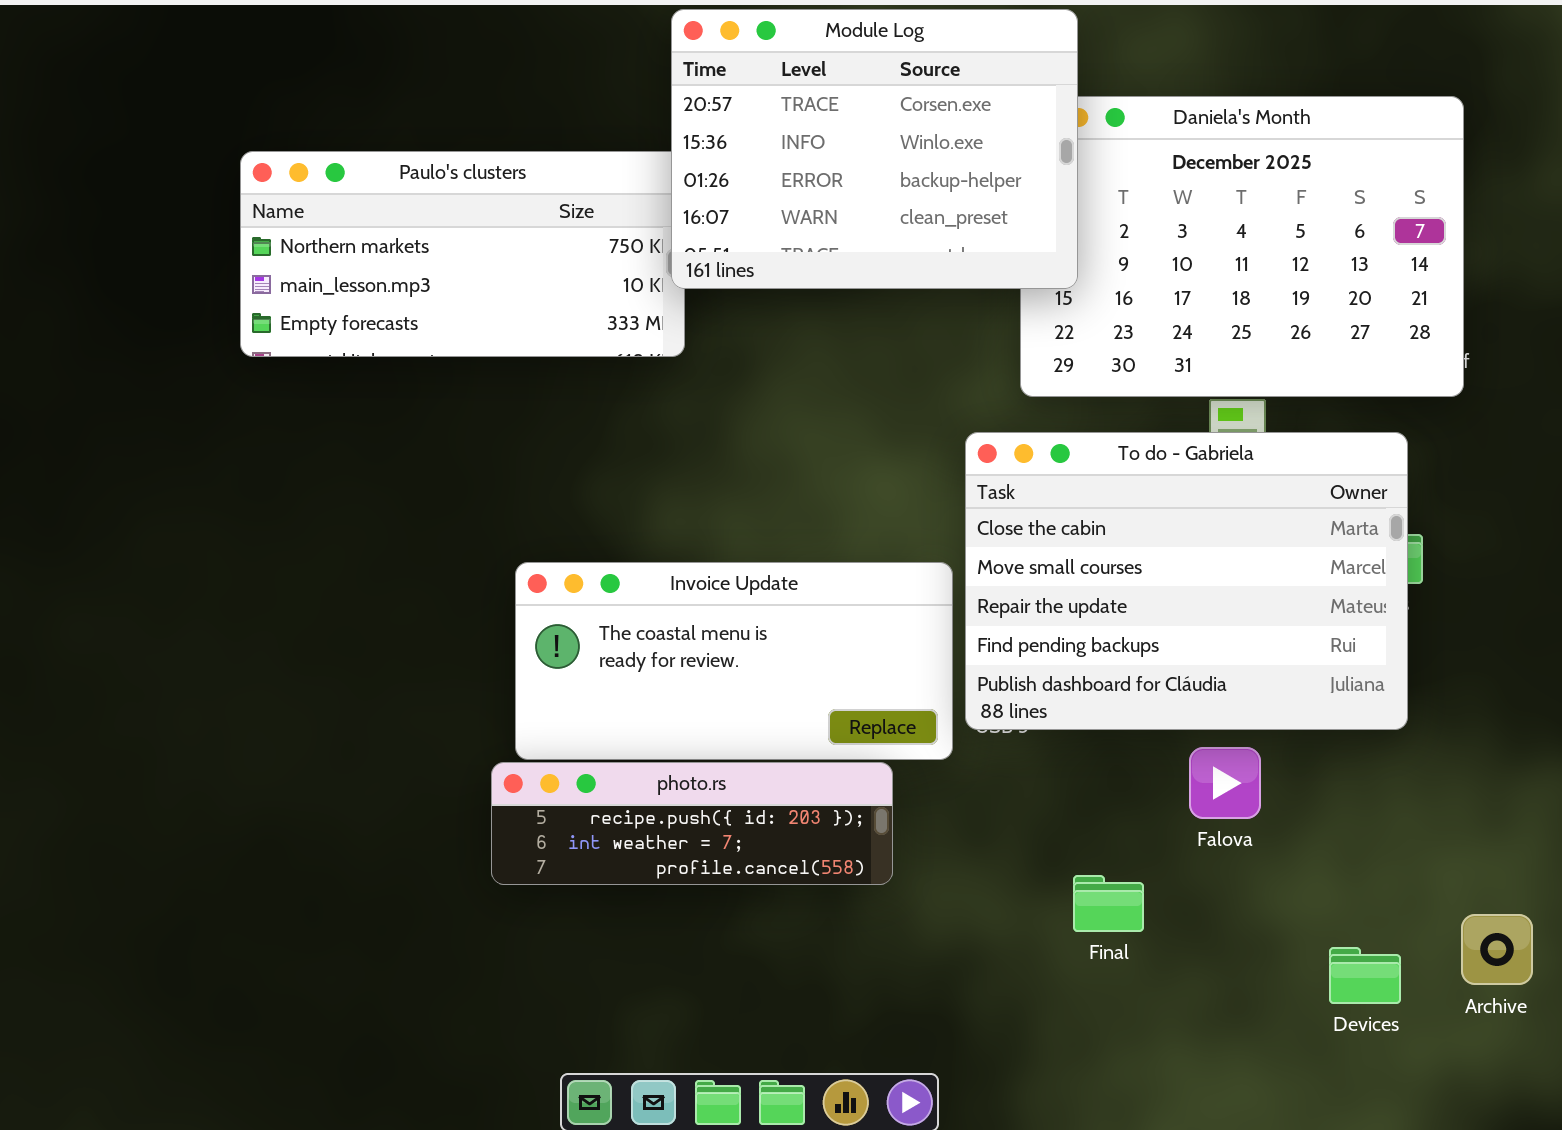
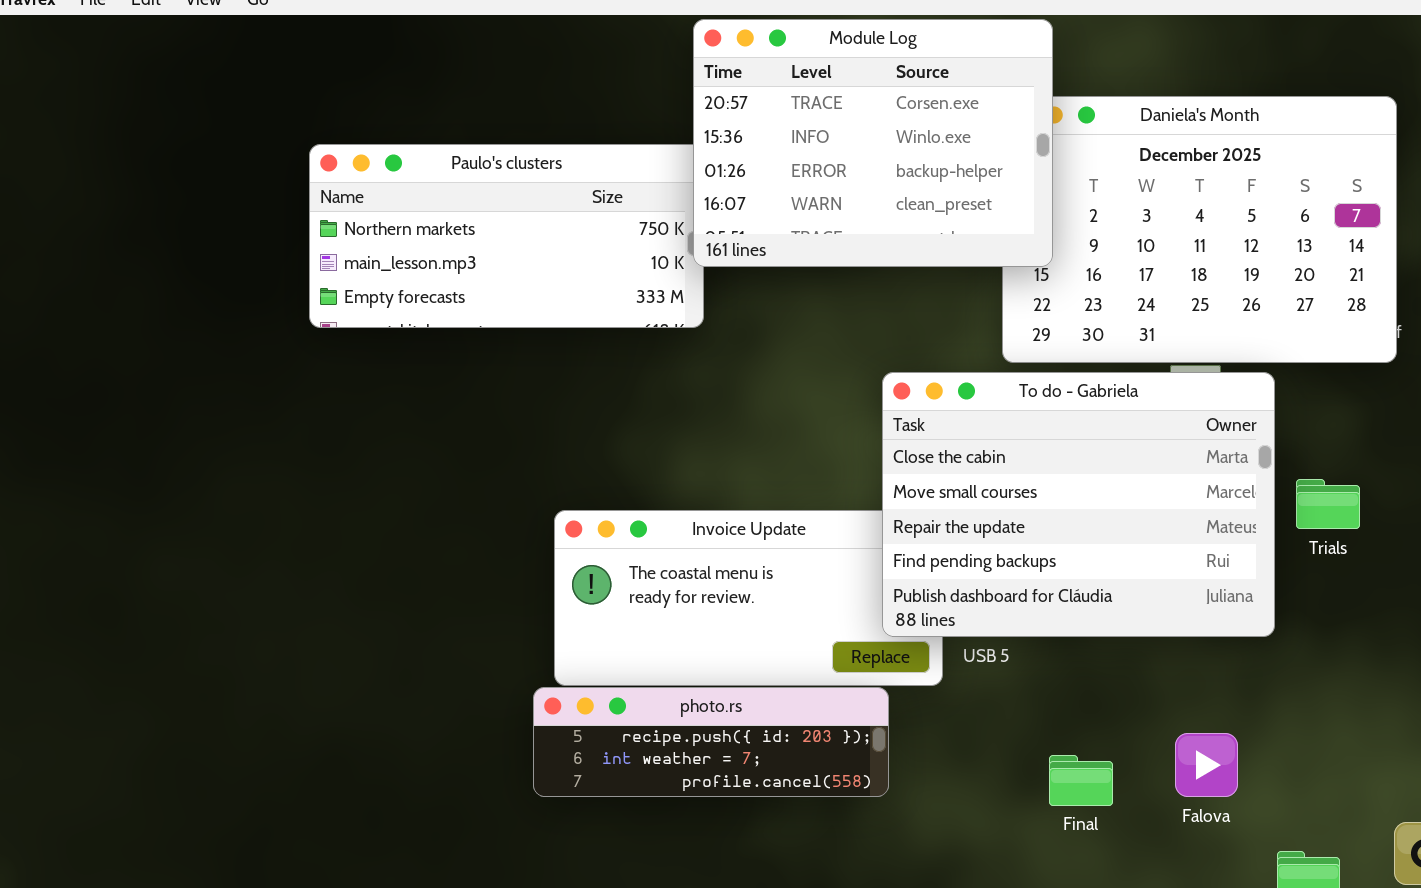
To do - Gabriela: [965,432,1408,730] -> [882,372,1275,637], moved
Falova: [1189,747,1261,819] -> [1175,733,1238,797], moved
Final: [1073,875,1144,932] -> [1049,755,1113,806], moved

